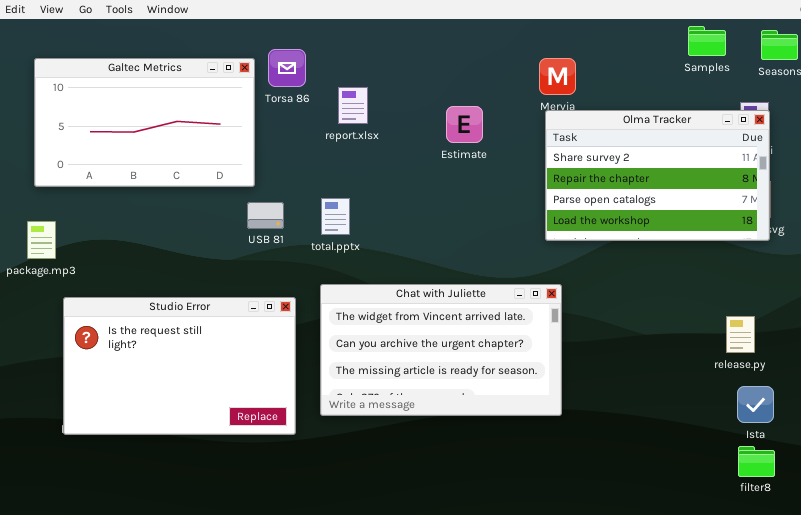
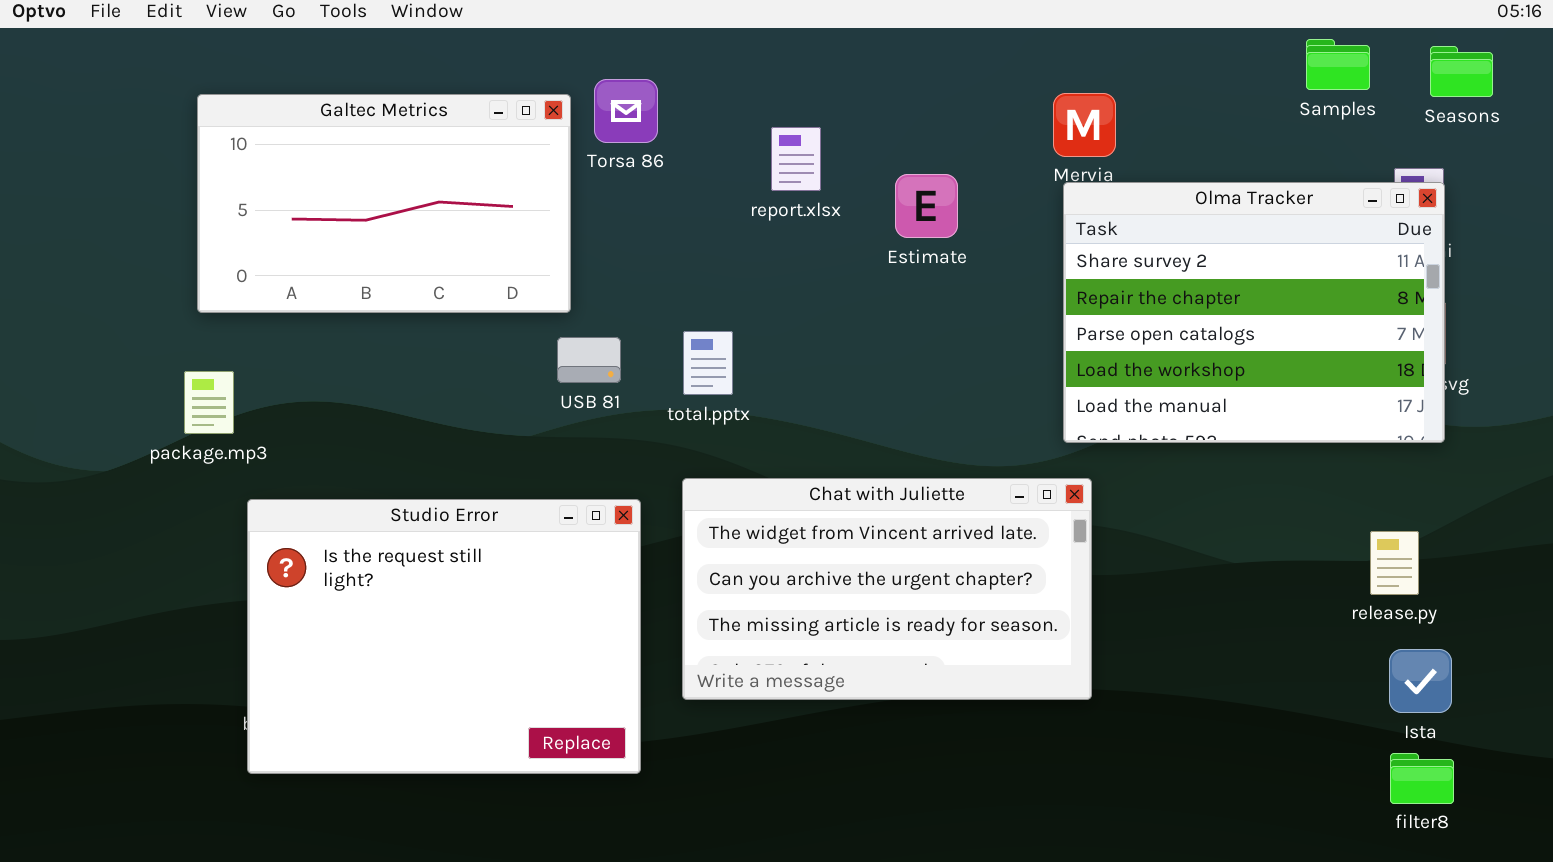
report.xlsx: [338,87,368,124] -> [771,127,821,191], moved
Olma Tracker: [545,110,770,241] -> [1063,182,1445,443], resized
Studio Error: [63,297,296,435] -> [247,499,641,774], resized

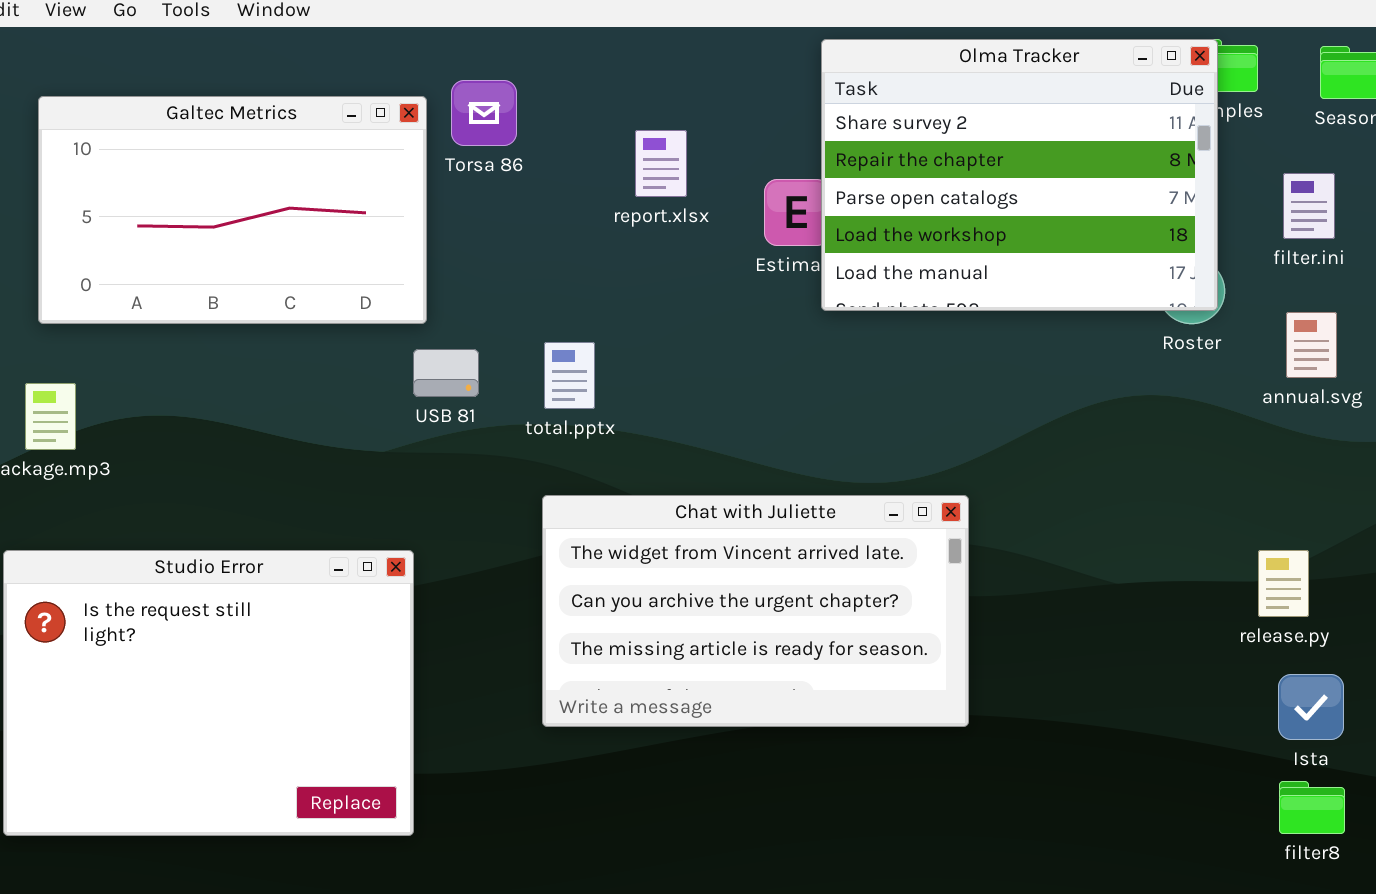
Olma Tracker: [1063,182,1445,443] -> [821,39,1218,311], moved
Studio Error: [247,499,641,774] -> [3,550,414,836], moved

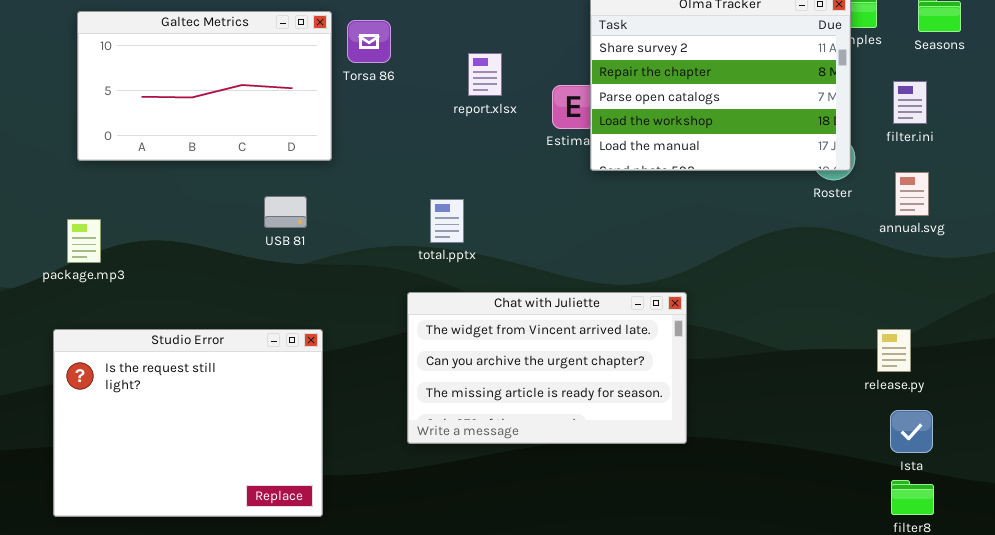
Galtec Metrics: [38,96,427,324] -> [77,11,332,161], moved
total.pptx: [544,342,595,409] -> [430,199,464,243], moved
USB 81: [413,349,479,397] -> [264,196,307,228], moved

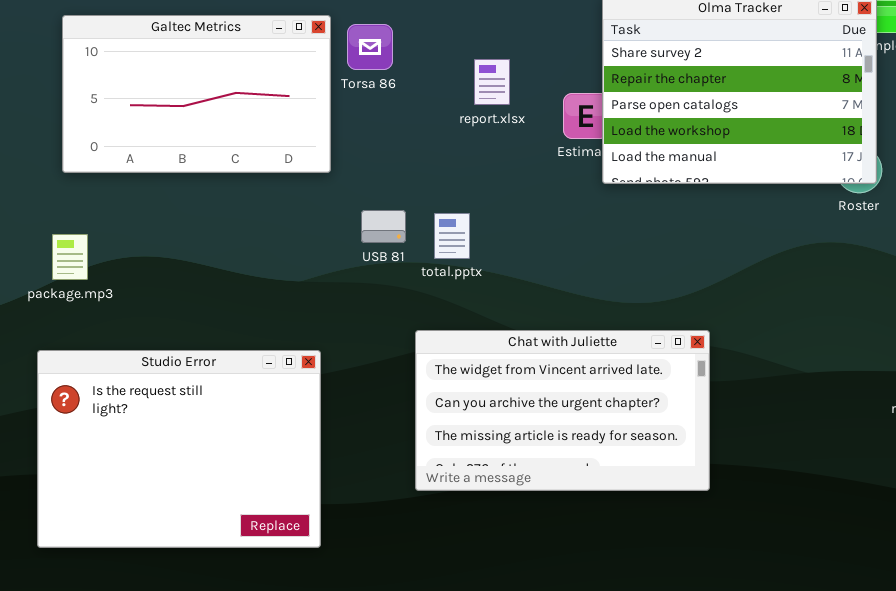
USB 81: [264,196,307,228] -> [361,210,406,243], moved
Chat with Juliette: [407,292,687,444] -> [415,330,710,491], moved

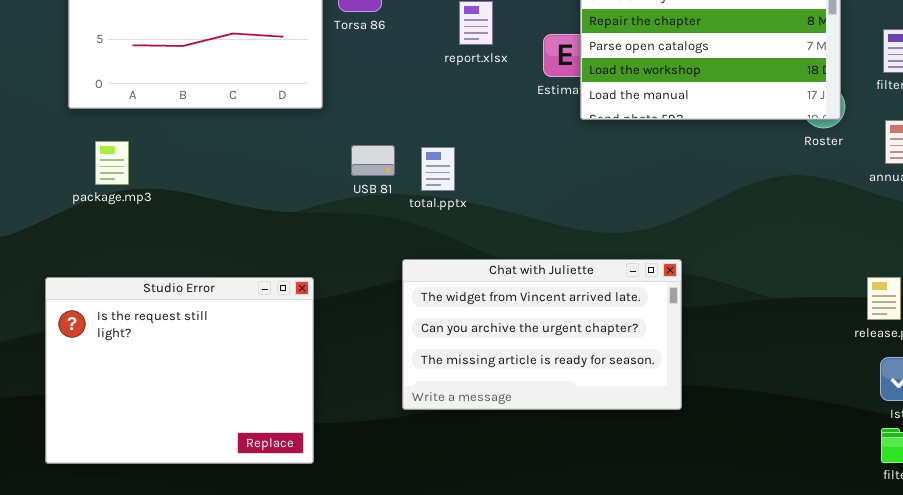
package.mp3: [52,234,88,280] -> [95,141,129,185], moved

